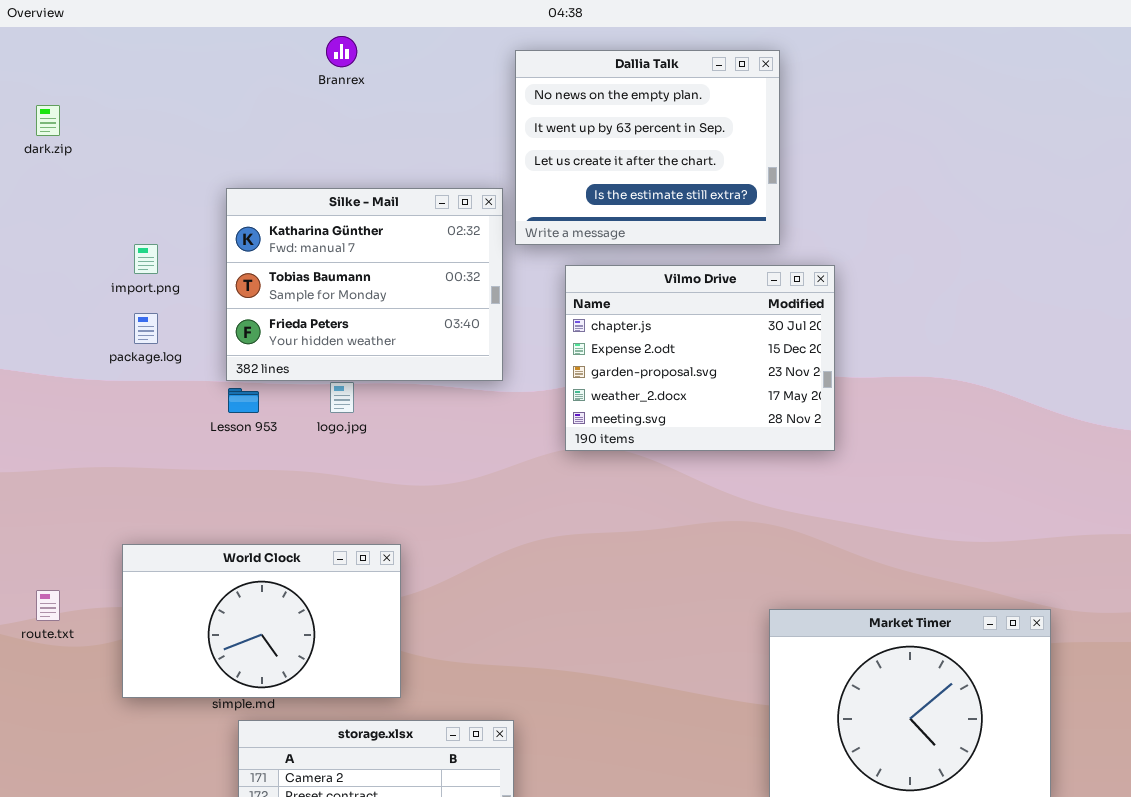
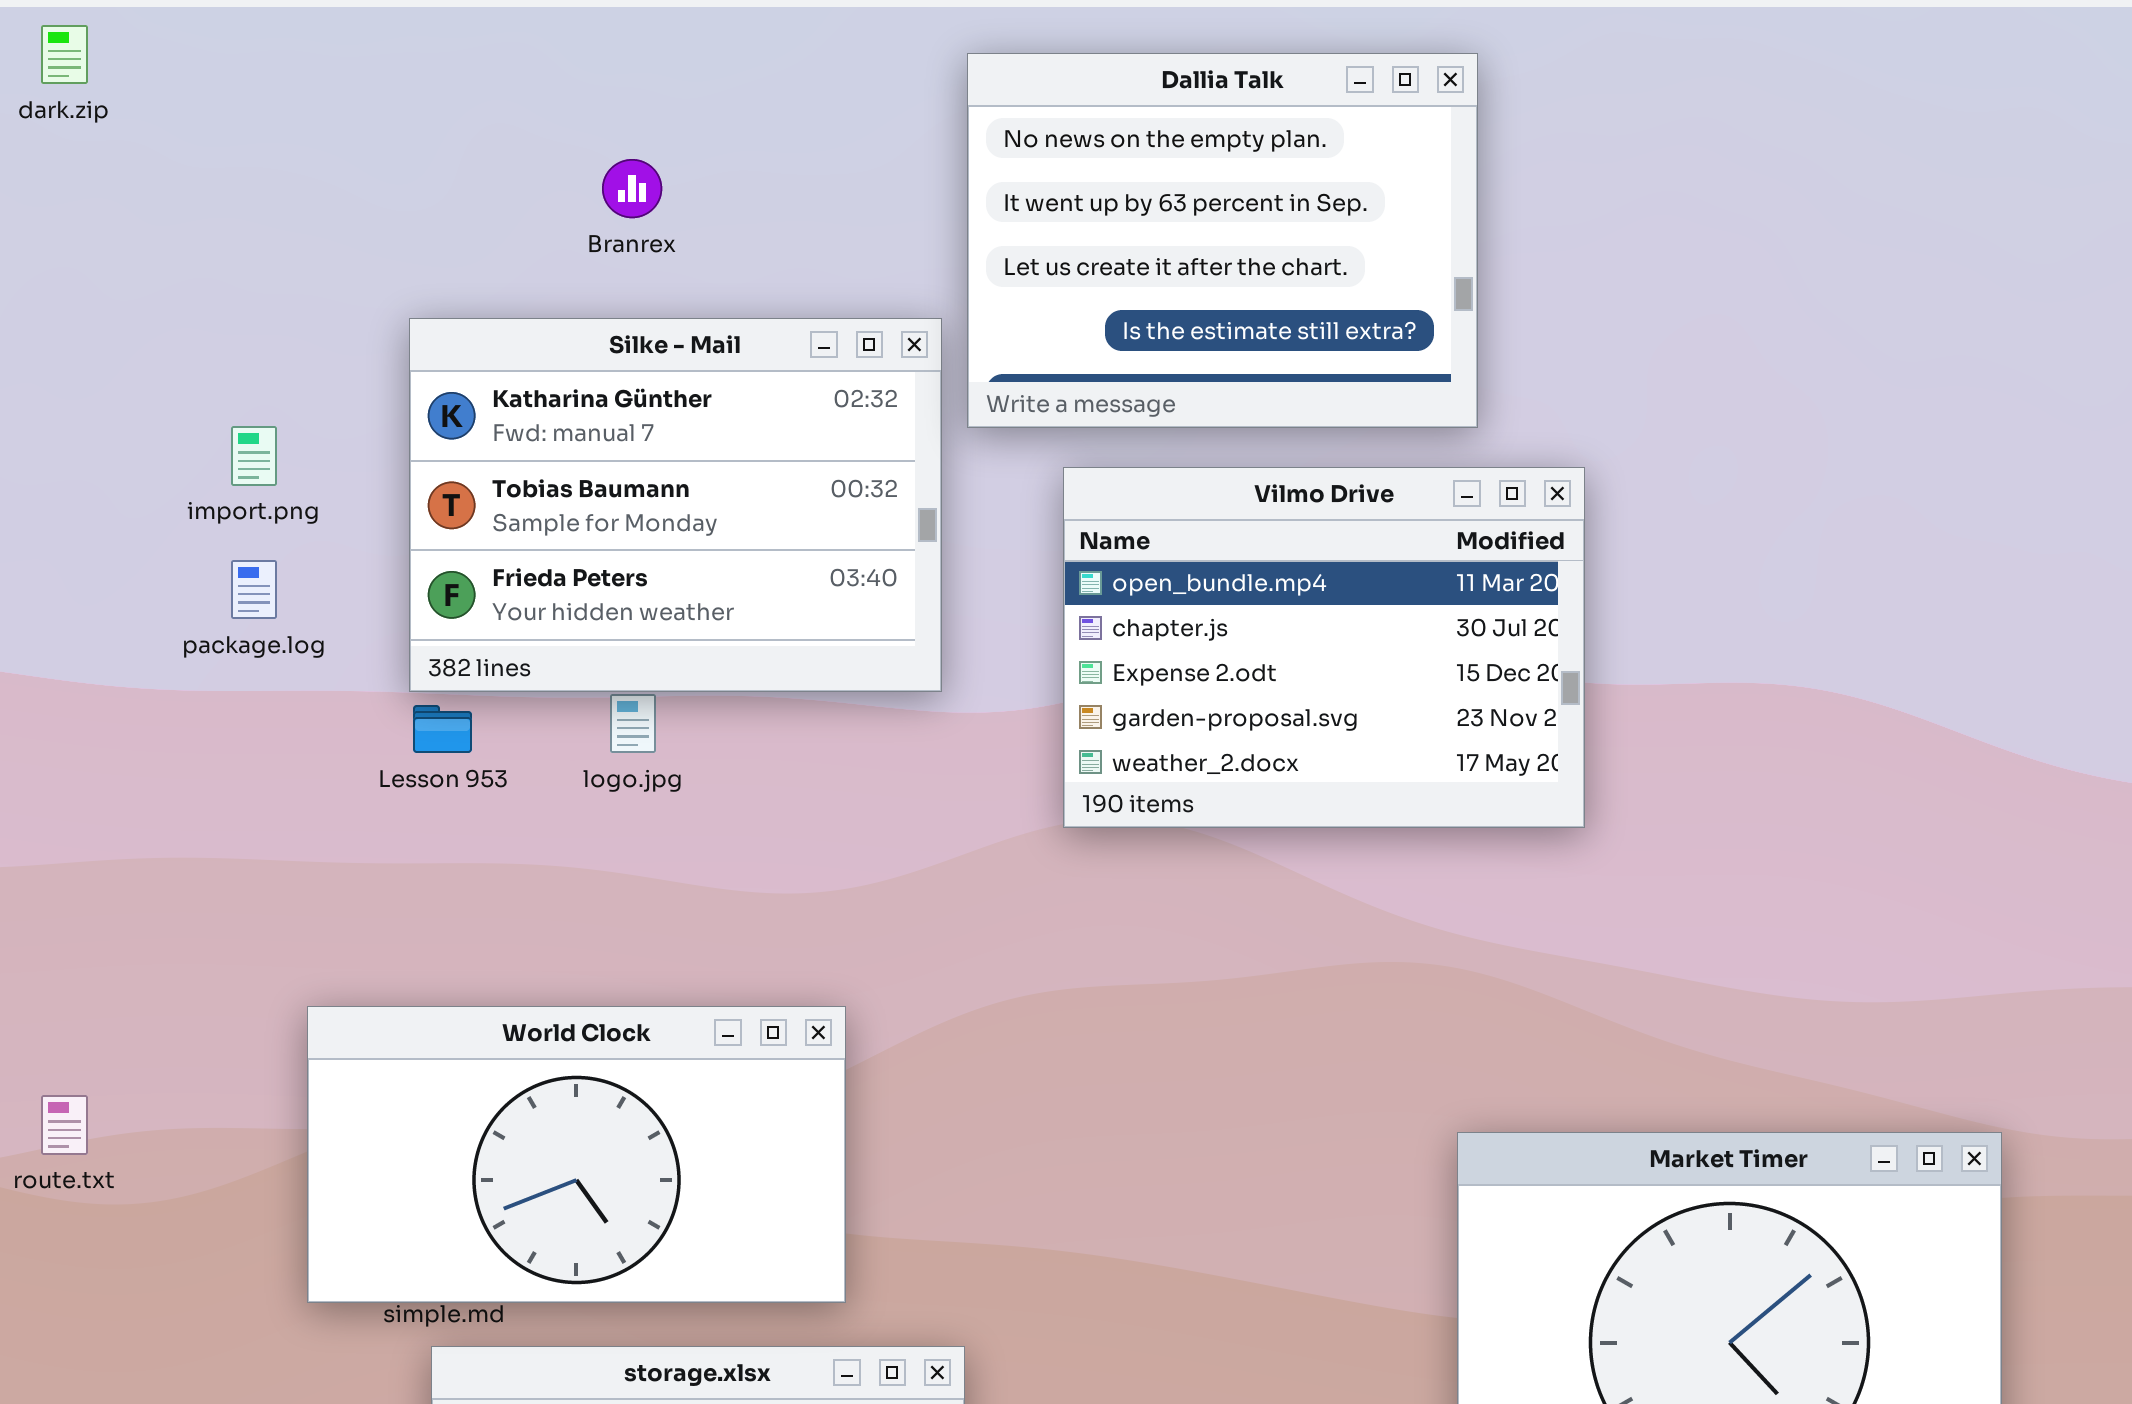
Branrex: [326,36,357,67] -> [602,159,662,218], moved
dark.zip: [36,105,60,136] -> [41,25,88,84], moved
Vilmo Drive: [565,265,835,451] -> [1063,467,1585,828], scrolled up 1 row
World Clock: [122,544,401,698] -> [307,1006,846,1303], moved

